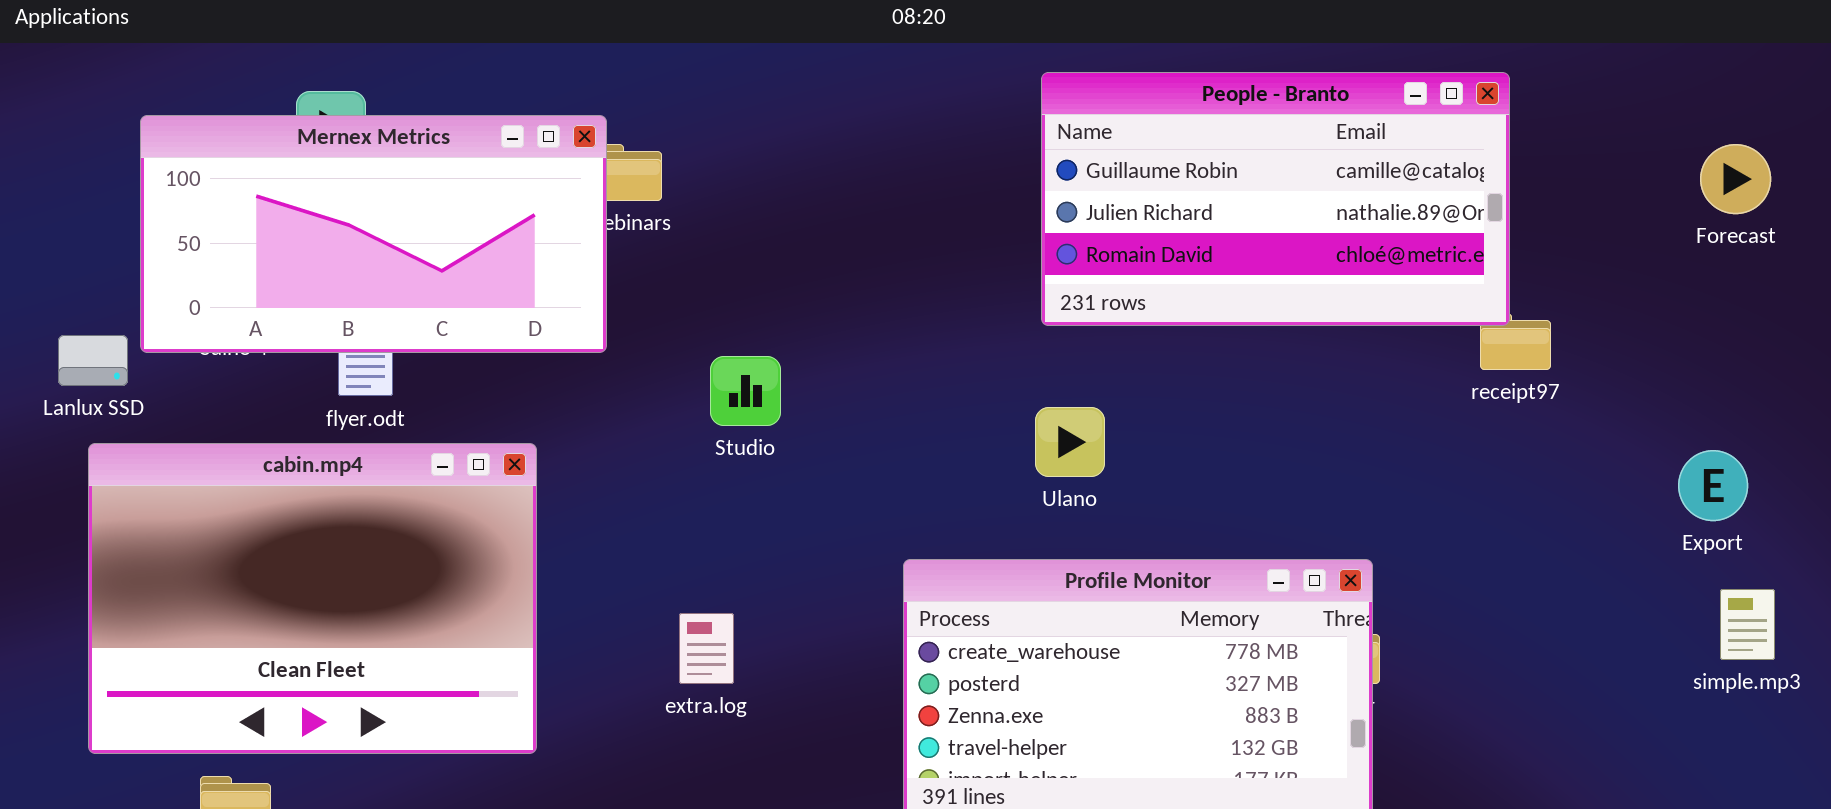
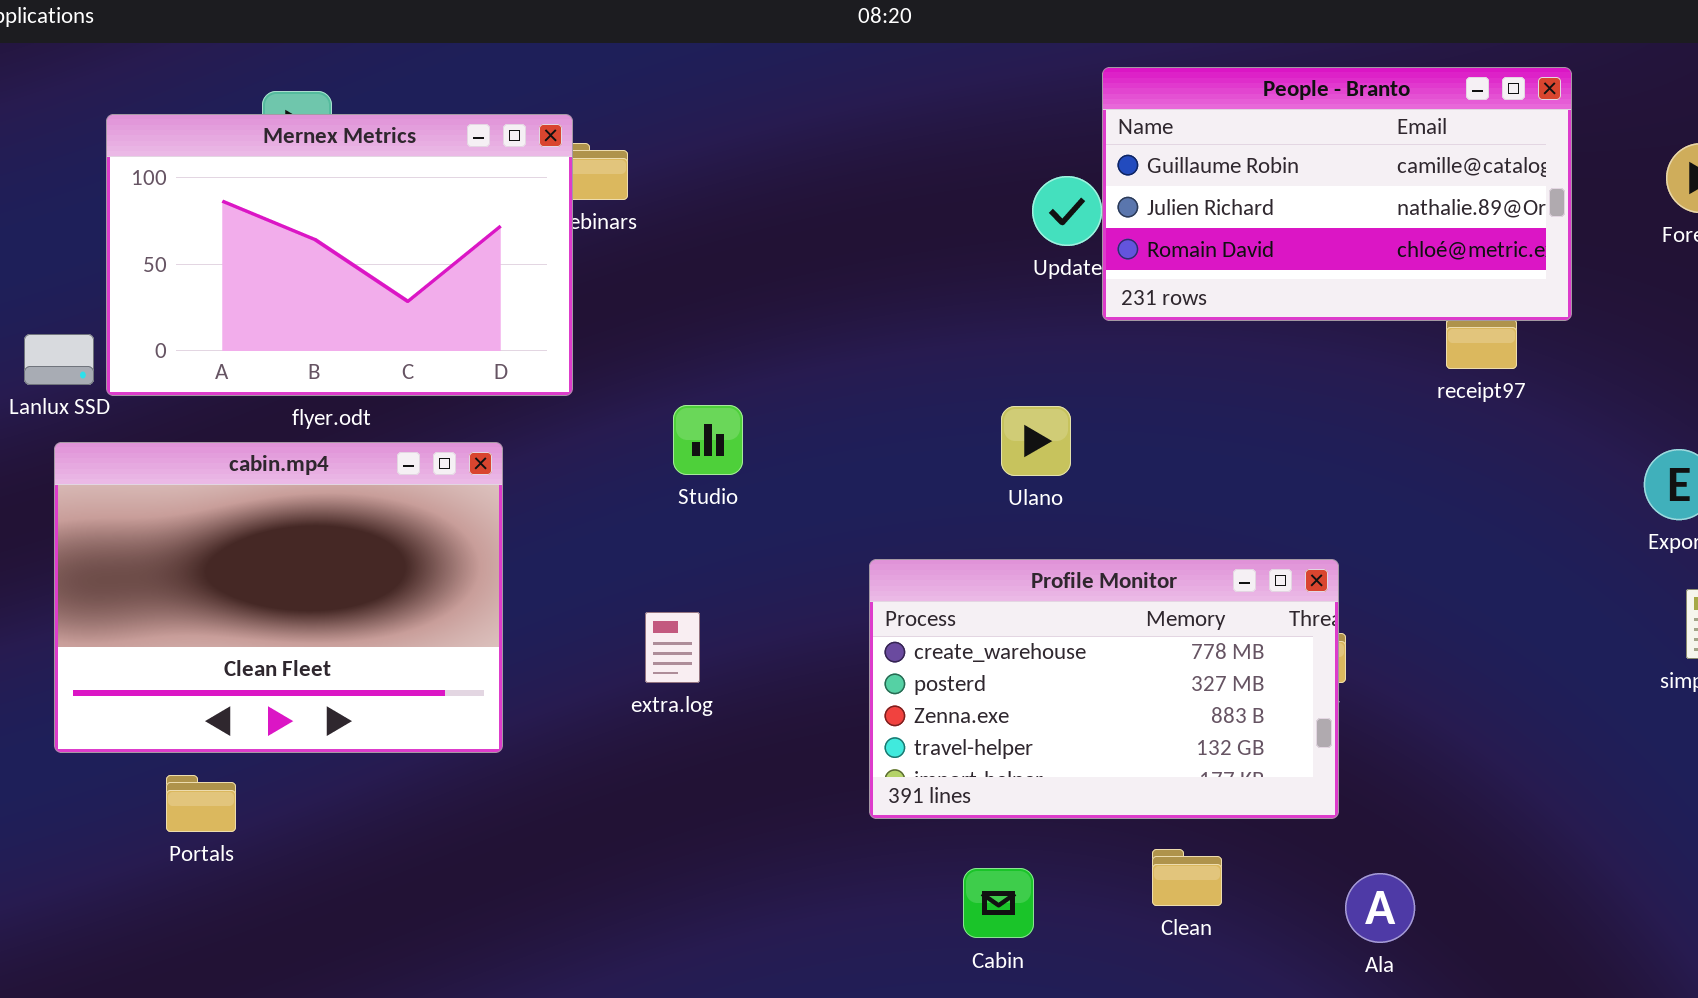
People - Branto: [1041,72,1510,326] -> [1102,67,1572,321], moved
Mernex Metrics: [140,115,607,353] -> [106,114,573,396], resized
Studio: [710,356,781,426] -> [673,405,743,475], moved

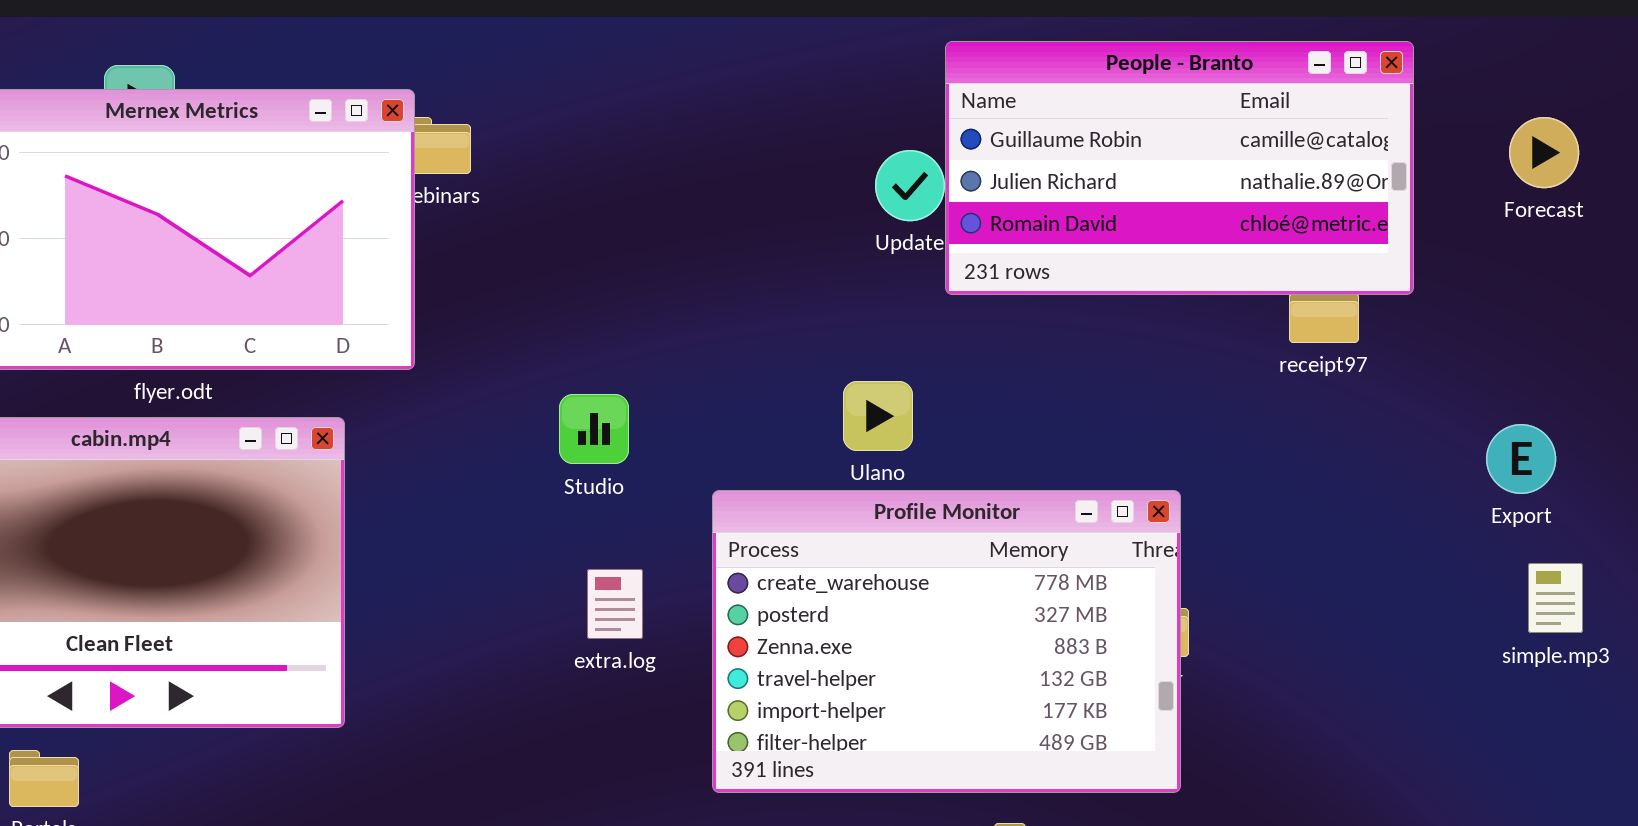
Studio: [673,405,743,475] -> [559,394,629,464], moved
Profile Monitor: [869,559,1339,819] -> [712,490,1181,793], resized
extra.log: [645,612,700,683] -> [587,569,643,639], moved

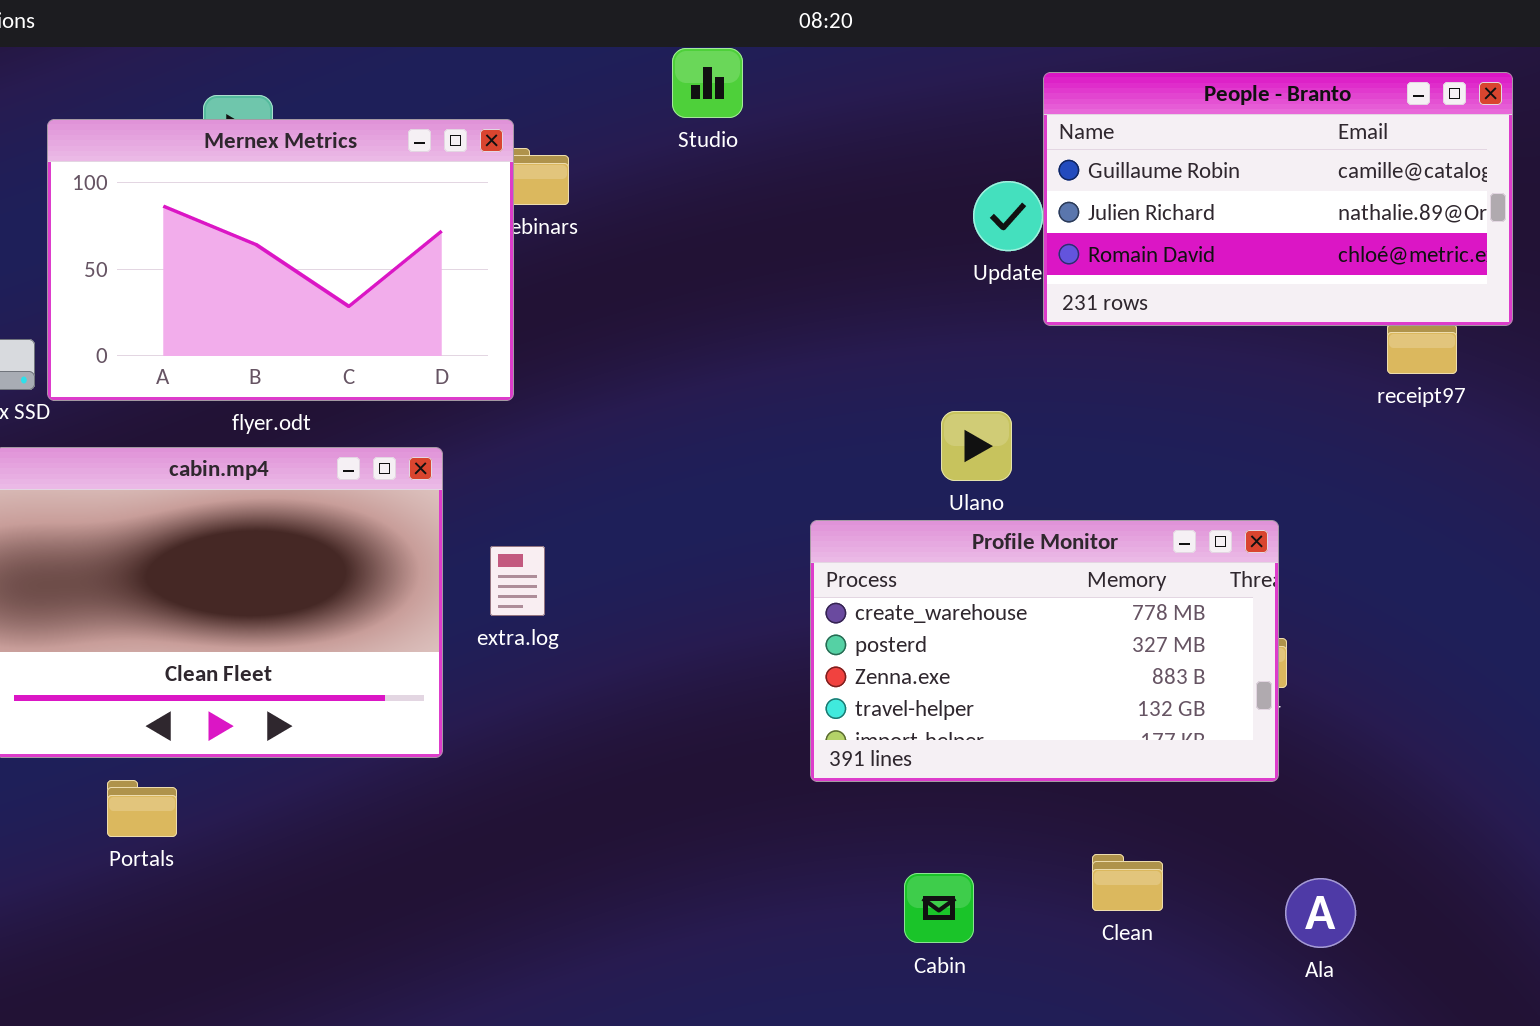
Studio: [559,394,629,464] -> [672,48,743,118], moved
Profile Monitor: [712,490,1181,793] -> [810,520,1279,782], resized
extra.log: [587,569,643,639] -> [490,546,545,616], moved

